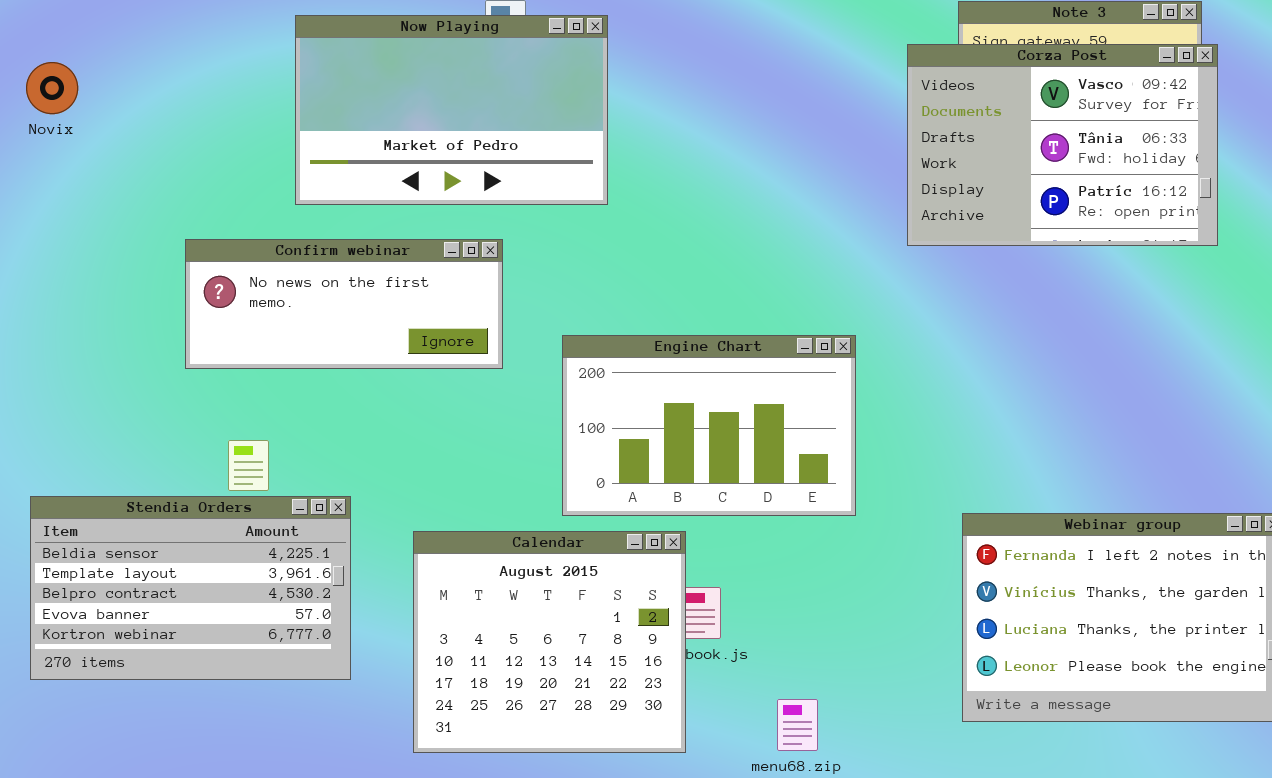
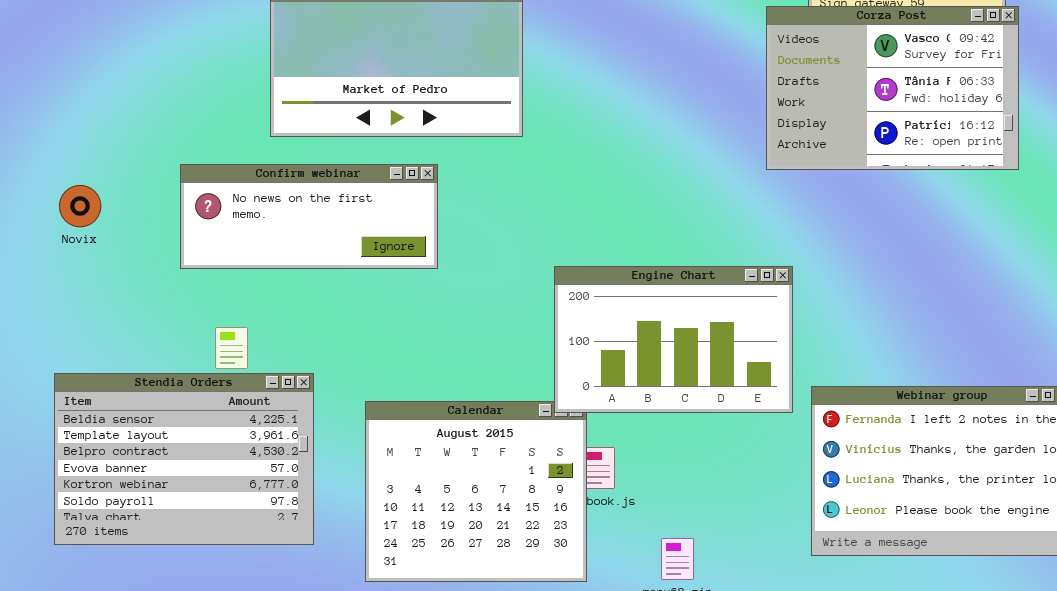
Novix: [26,62,78,114] -> [59,185,101,227], moved
Engine Chart: [562,335,856,516] -> [554,266,793,413], moved
Stendia Orders: [30,496,351,680] -> [54,373,314,545], resized

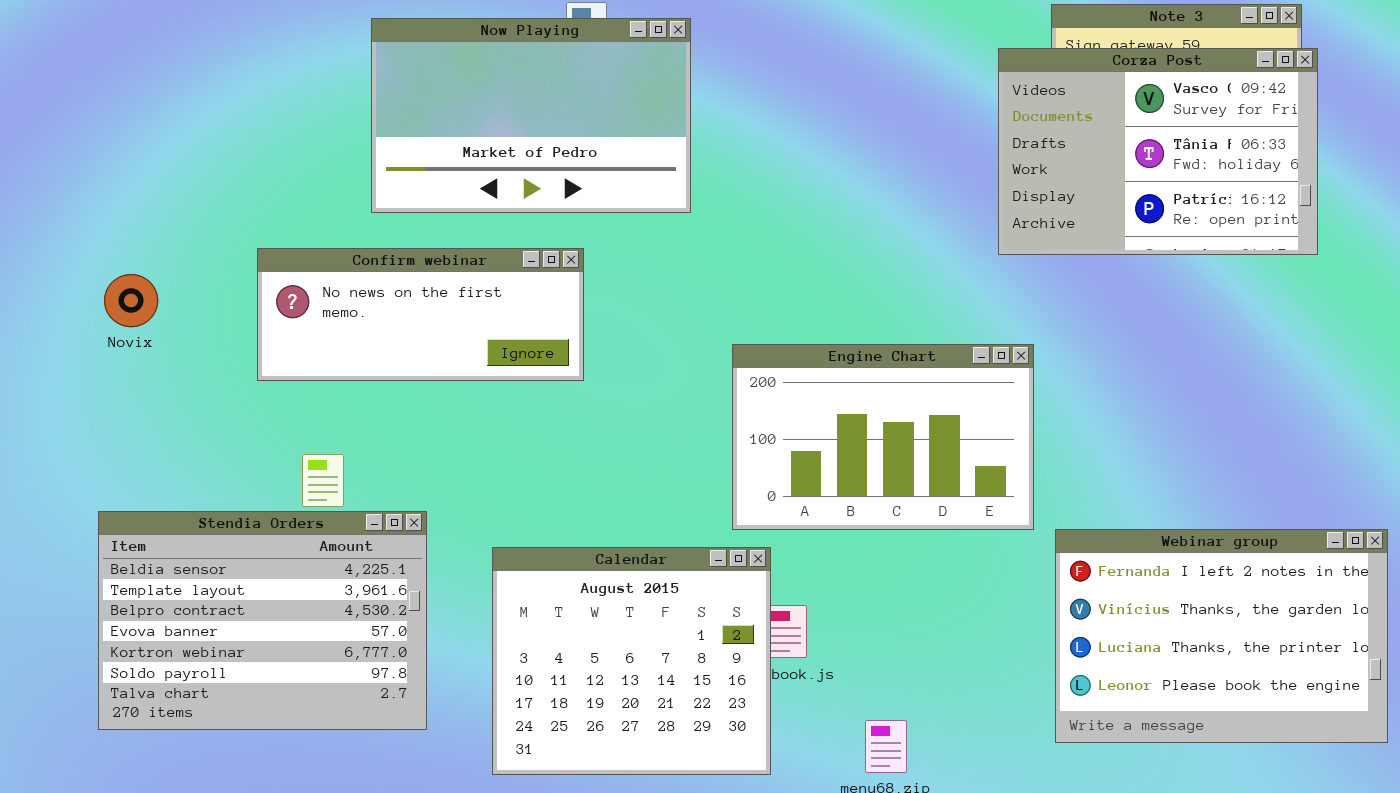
Engine Chart: [554,266,793,413] -> [732,344,1034,530], moved

